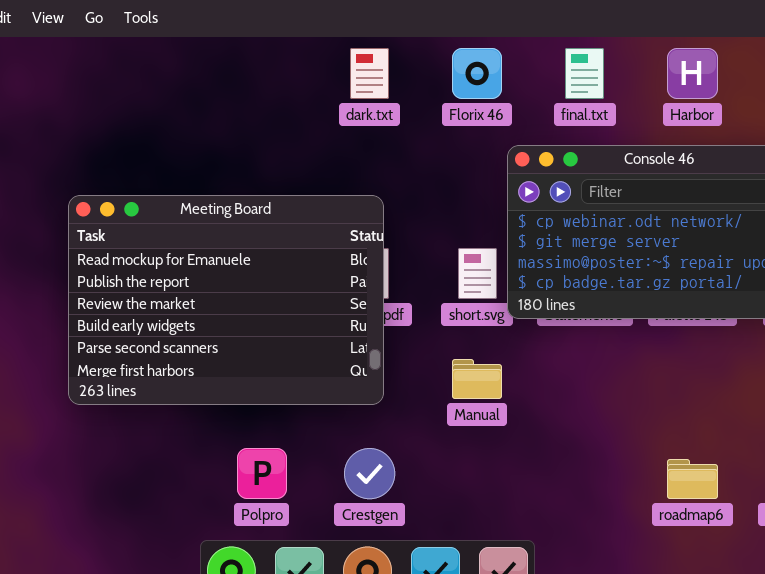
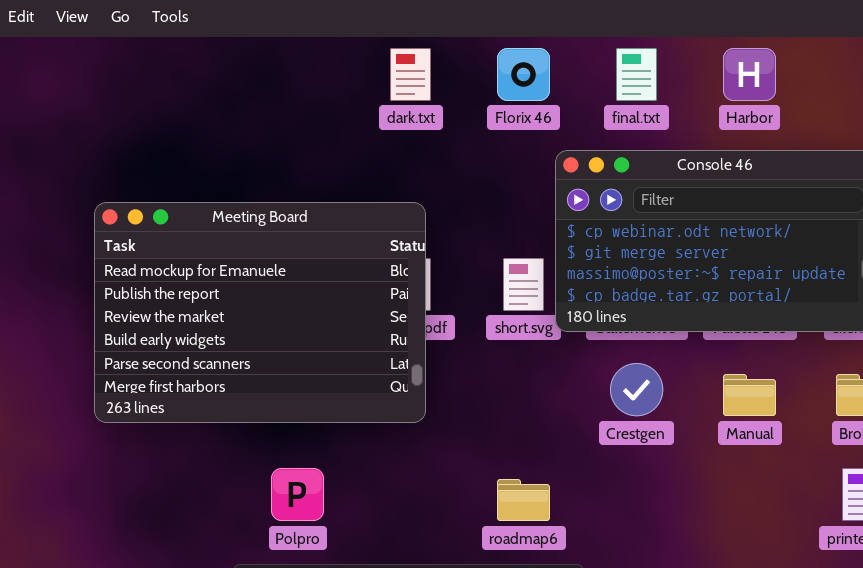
Manual: [452,359,502,399] -> [723,374,776,416], moved
Crestgen: [344,448,395,499] -> [610,363,663,416], moved
roadmap6: [667,459,718,499] -> [497,479,550,521], moved

